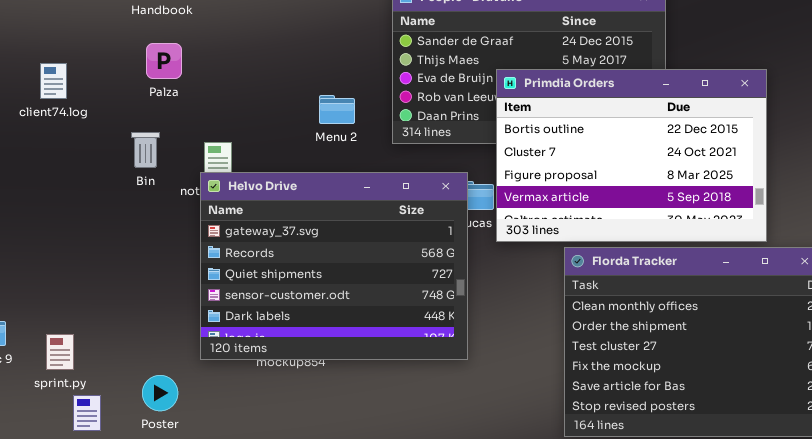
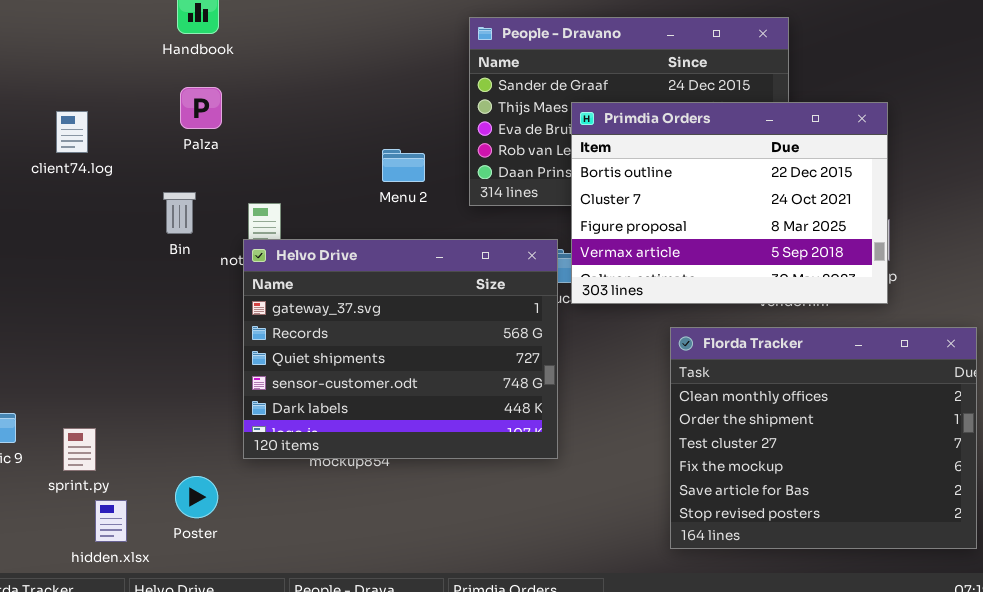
Primdia Orders: [496,69,767,242] -> [571,102,888,304], moved

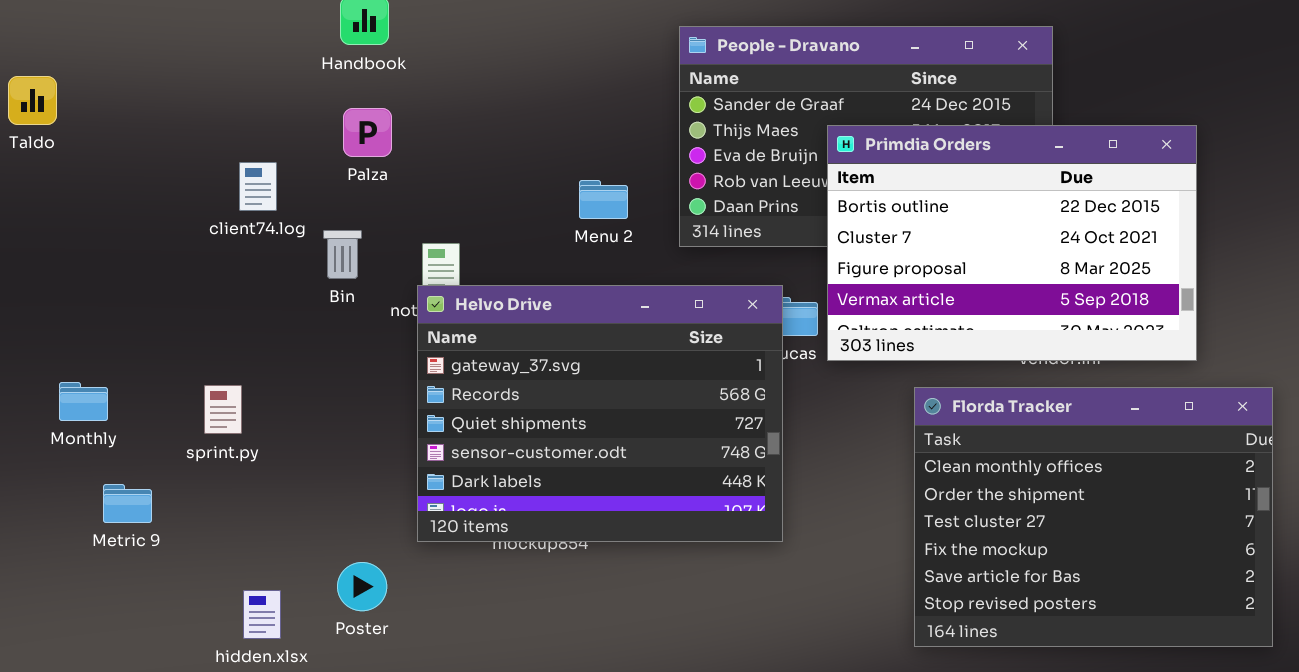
Primdia Orders: [571,102,888,304] -> [827,125,1197,361], moved
client74.log: [56,111,88,153] -> [239,162,277,211], moved
sprint.py: [63,428,96,471] -> [204,385,242,434], moved

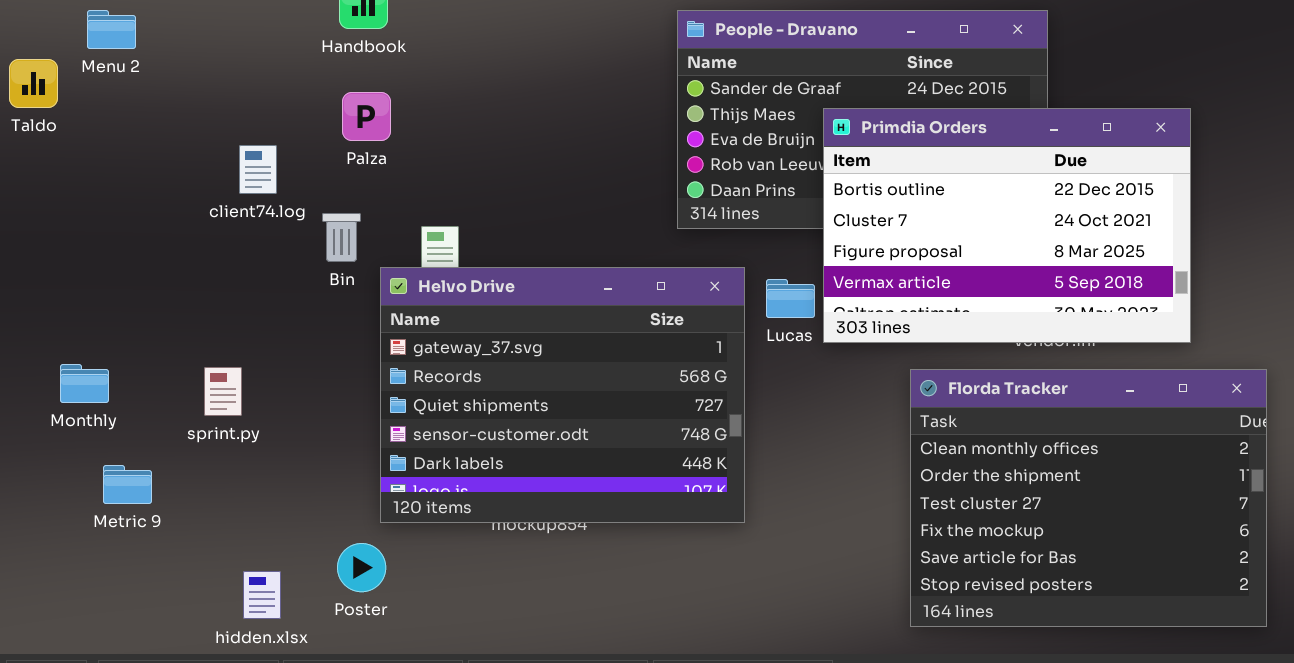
Menu 2: [579,180,628,219] -> [87,10,136,49], moved
Helvo Drive: [417,285,783,542] -> [380,267,745,523], moved

